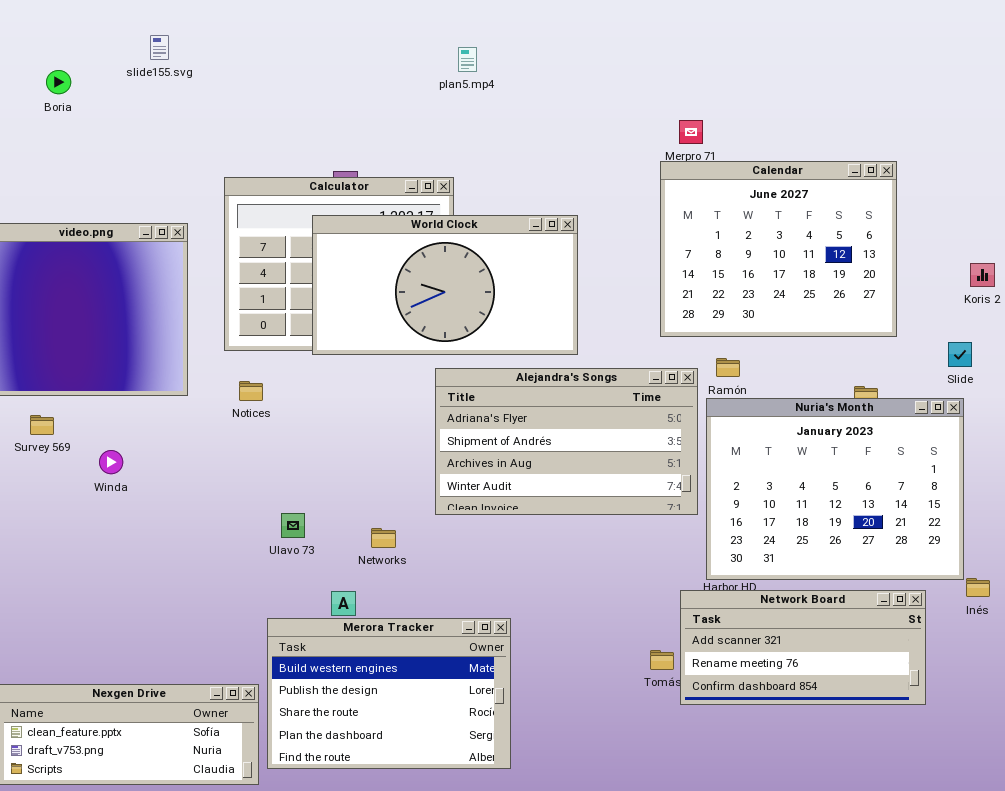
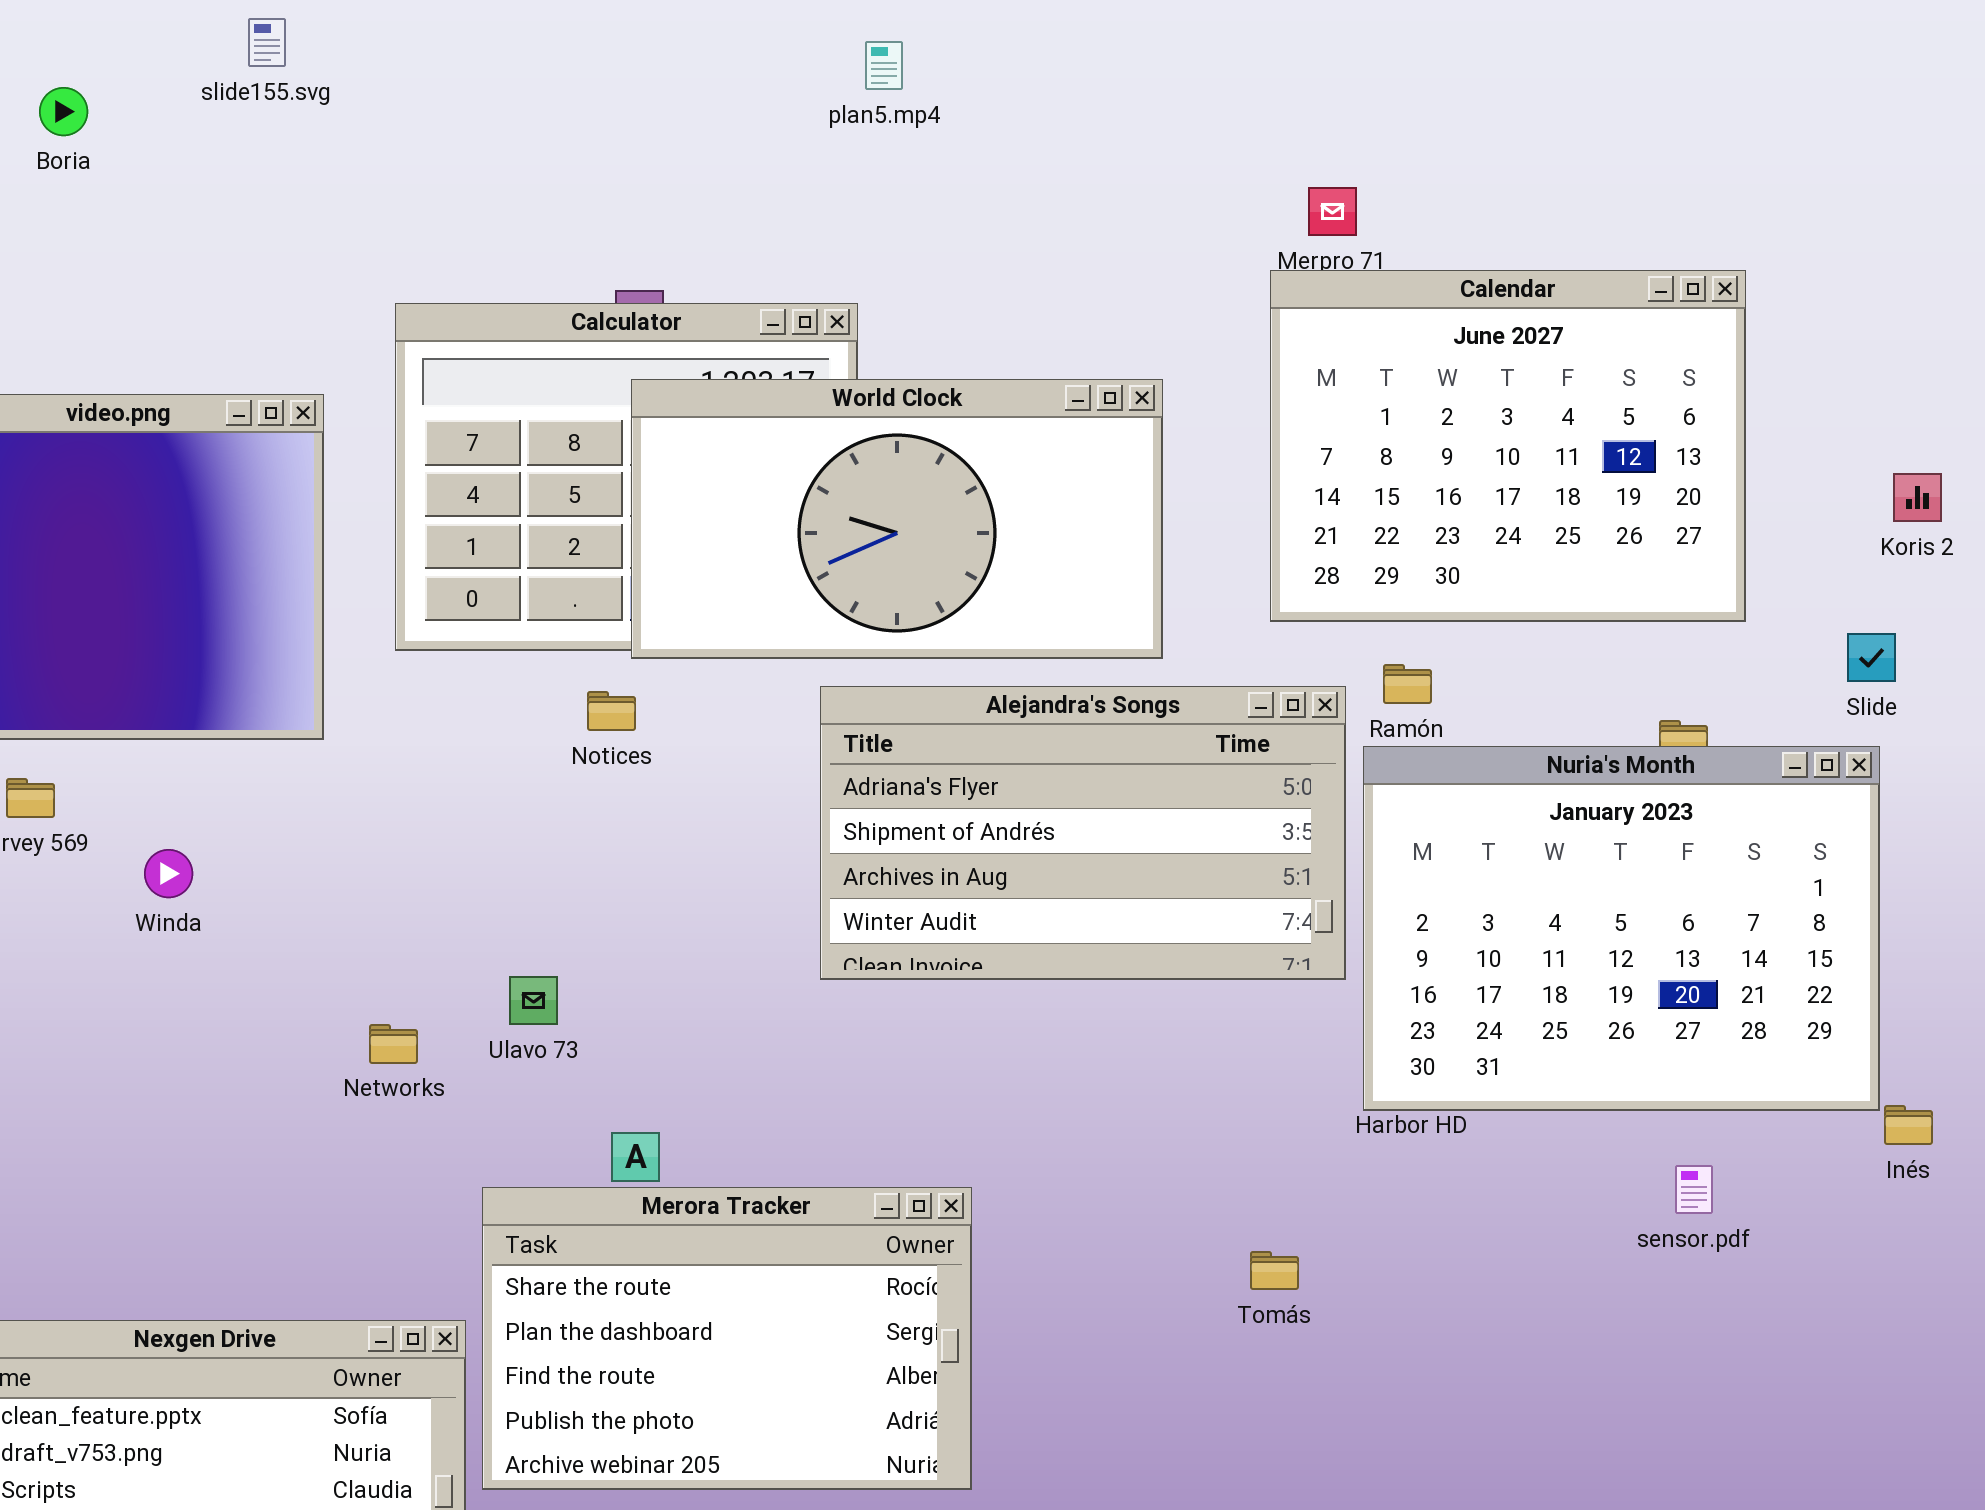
World Clock: [312,215,578,355] -> [631,379,1163,659], moved
Notices: [239,381,263,401] -> [587,691,636,731], moved
Networks: [371,528,396,548] -> [369,1024,418,1064], moved
Network Board: [680,590,926,705] -> none, closed
Merora Tracker: [267,618,511,769] -> [482,1187,972,1490], scrolled down 2 rows

